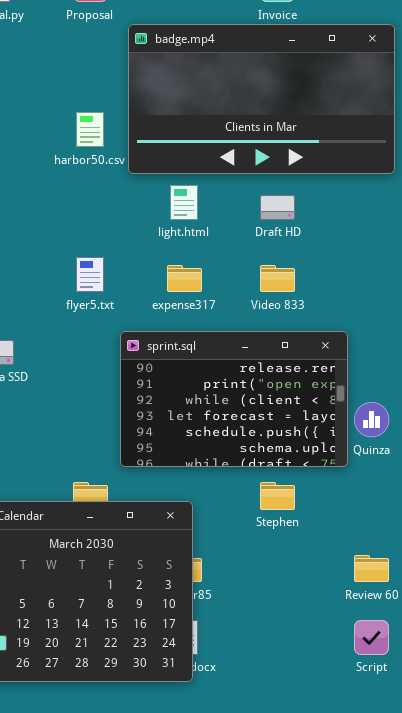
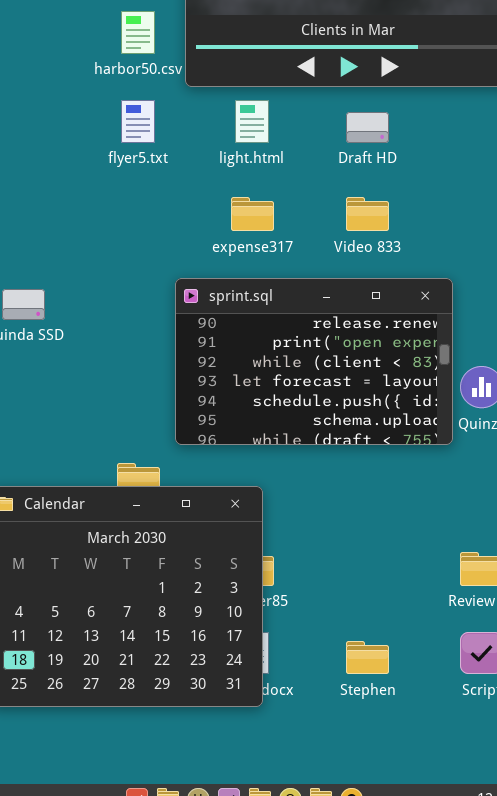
flyer5.txt: [76,257,104,292] -> [121,100,155,143], moved
Stephen: [260,482,295,510] -> [346,641,389,674], moved

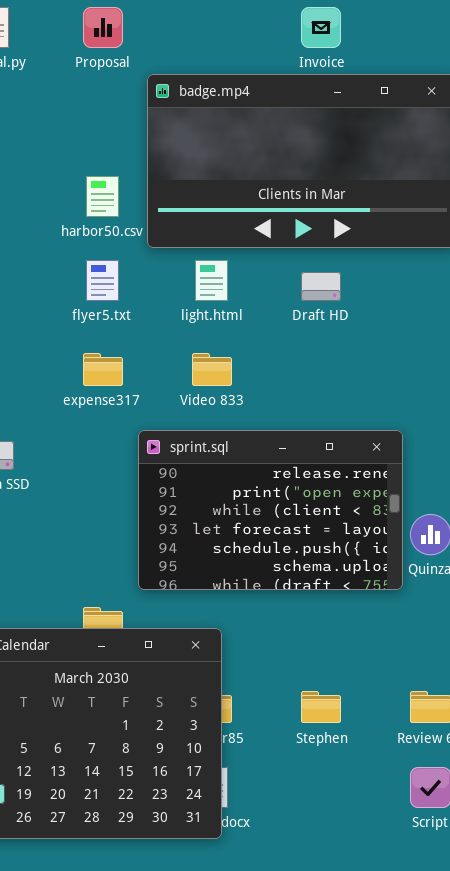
expense317: [231,197,274,231] -> [83,353,123,386], moved
Video 833: [346,197,389,231] -> [192,353,232,386], moved
Stephen: [346,641,389,674] -> [301,691,341,723], moved

